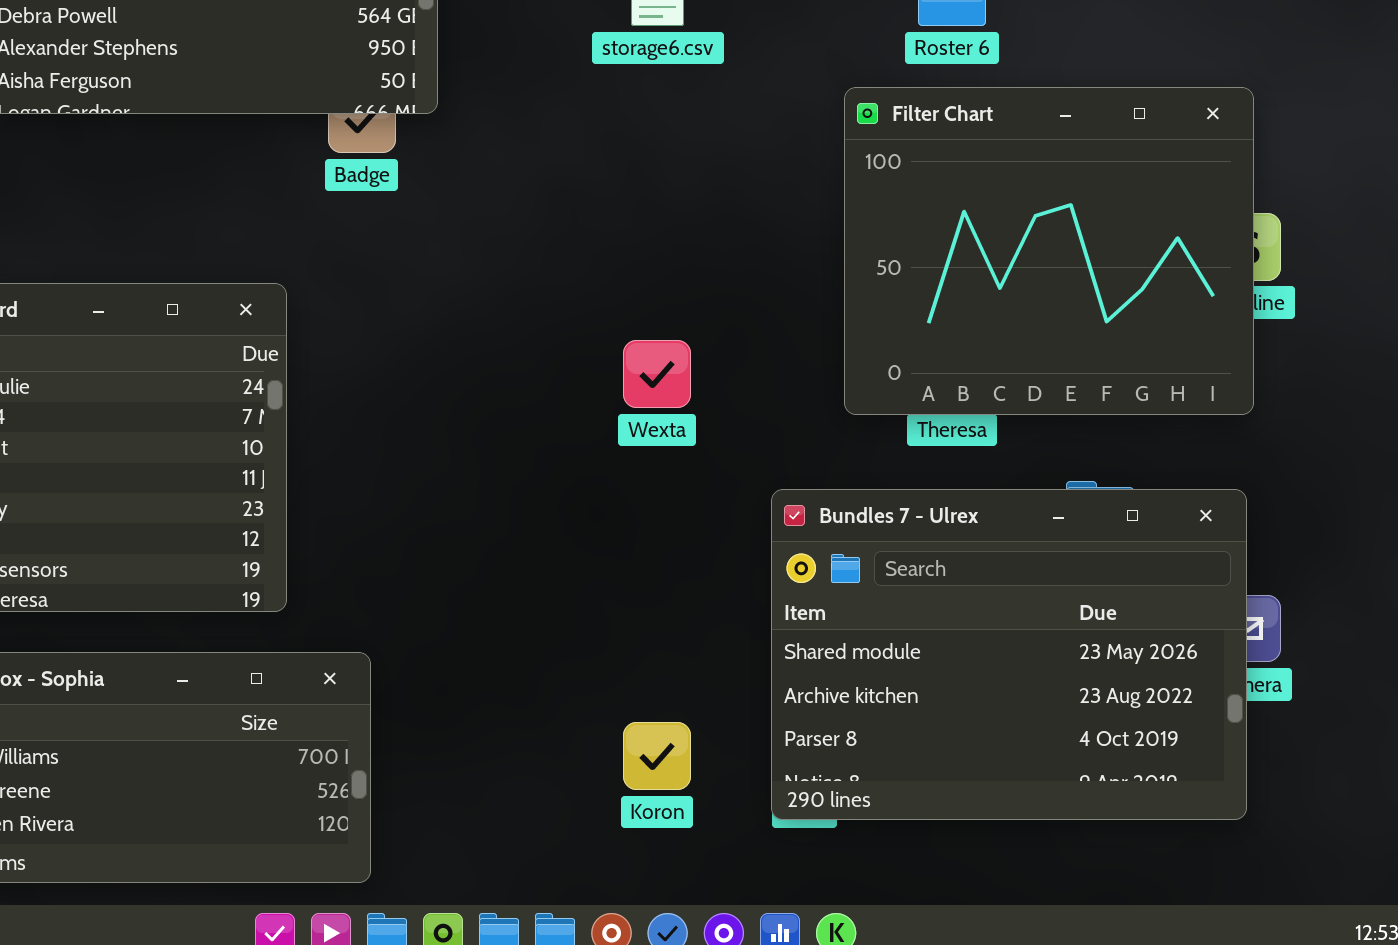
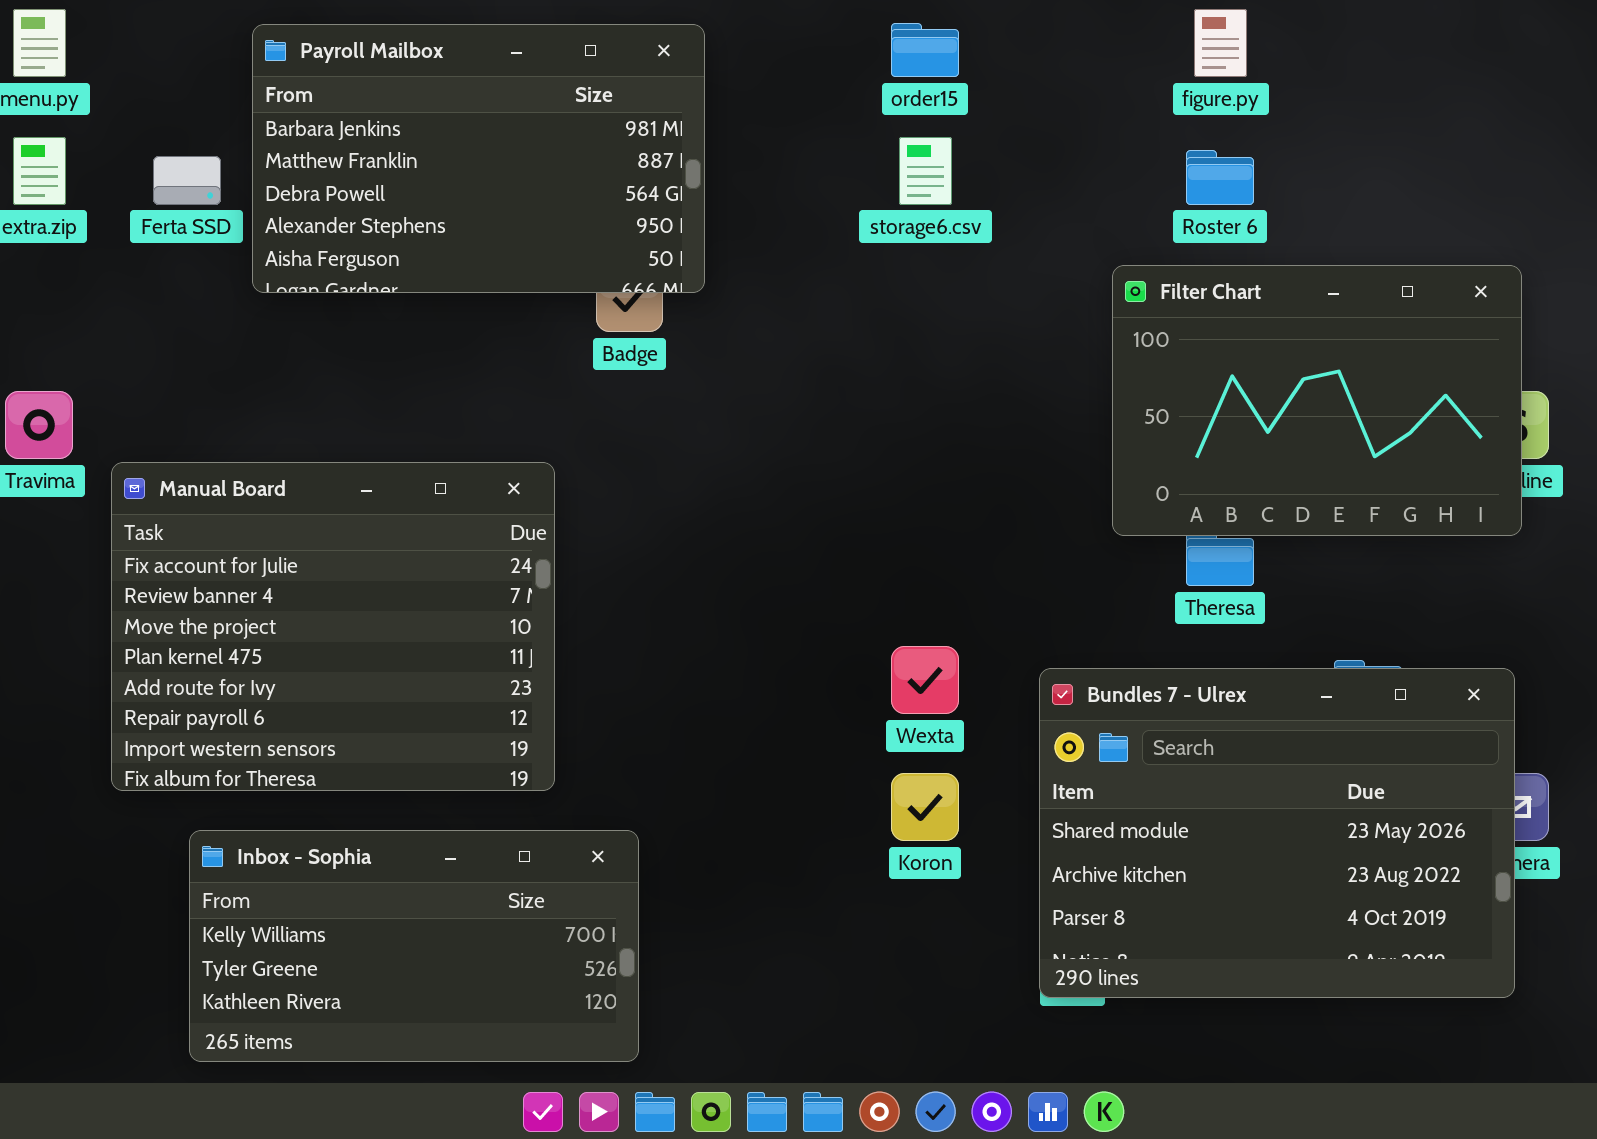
Filter Chart: [844,87,1254,415] -> [1112,265,1522,536], resized
Wexta: [623,340,691,408] -> [891,646,959,714], moved
Koron: [623,722,691,790] -> [891,773,959,841], moved

